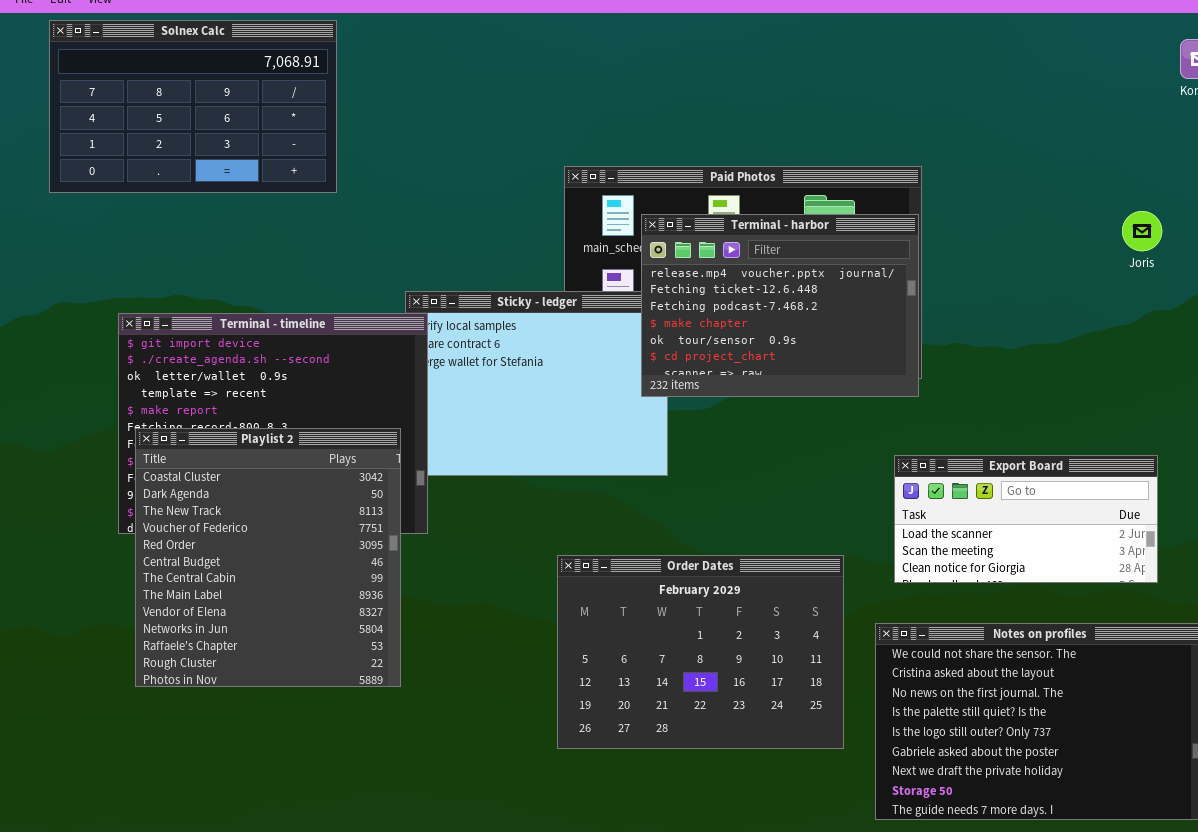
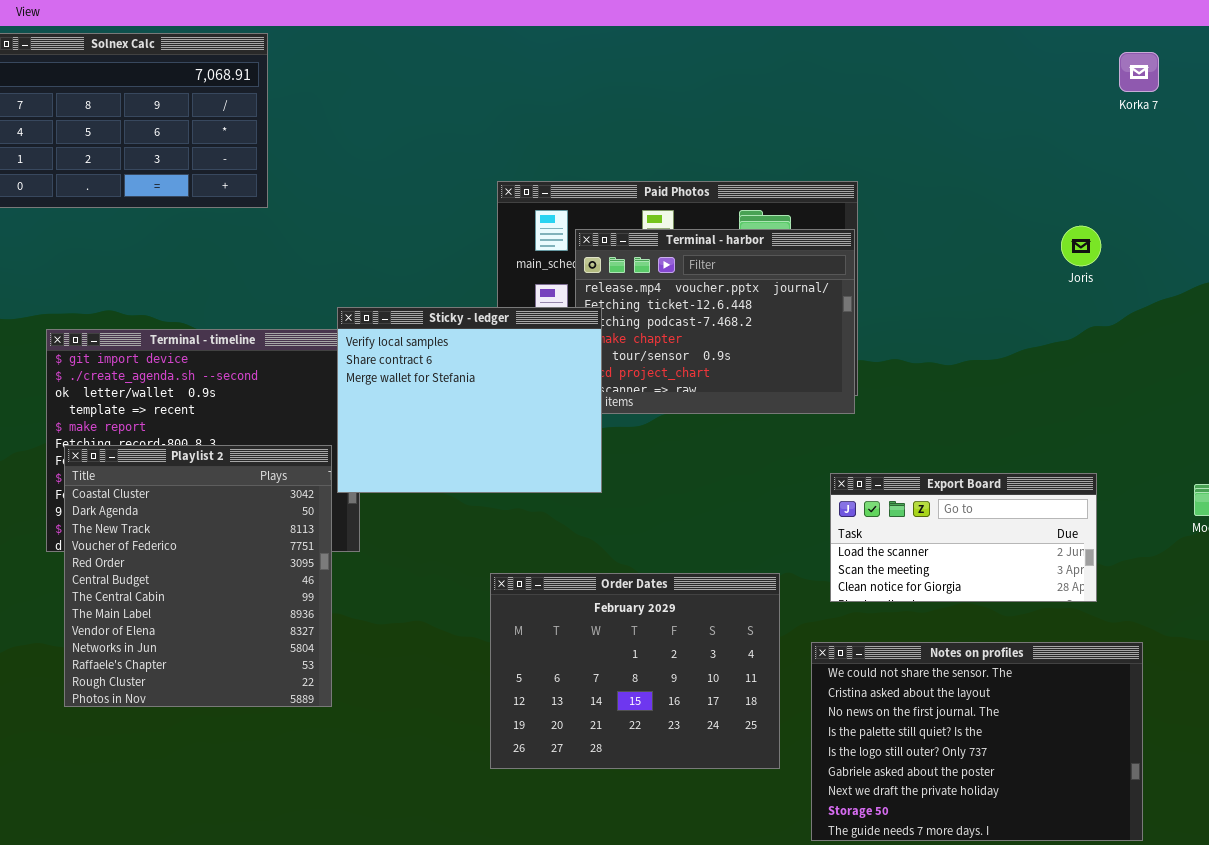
Sticky - ledger: [405,291,668,476] -> [337,307,602,493], raised

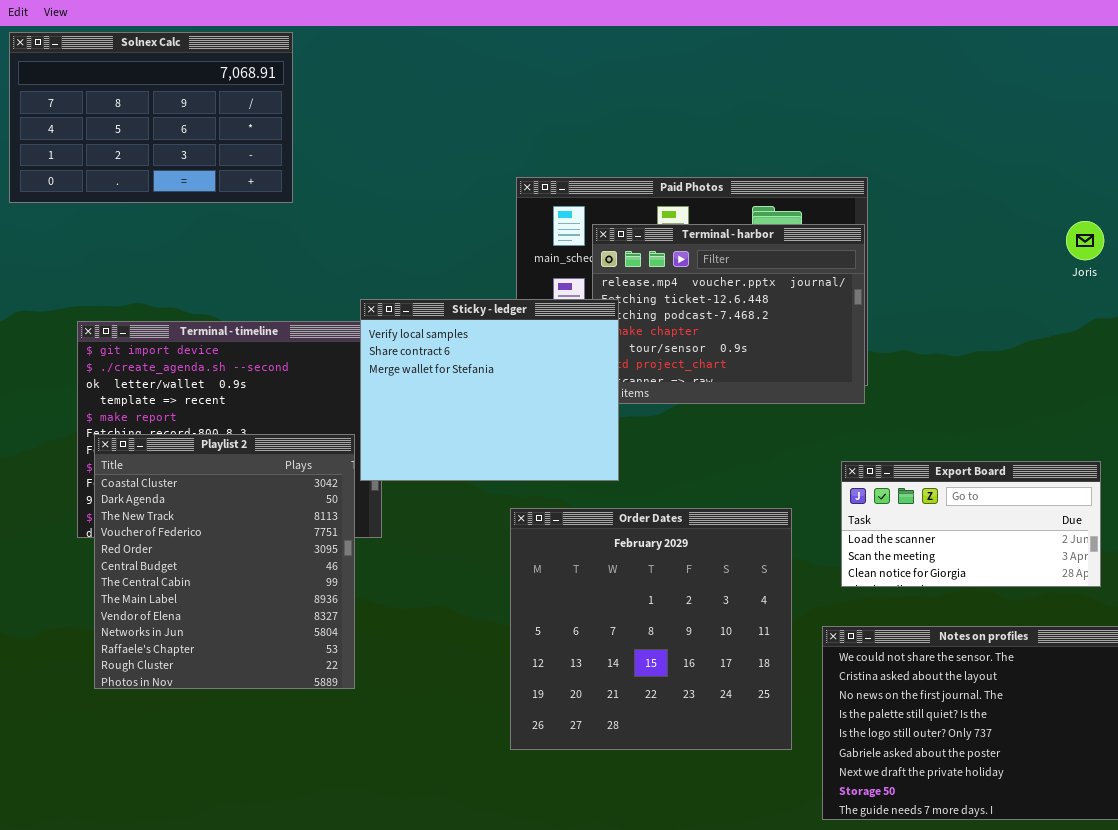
Order Dates: [490,573,780,769] -> [510,508,792,750], resized

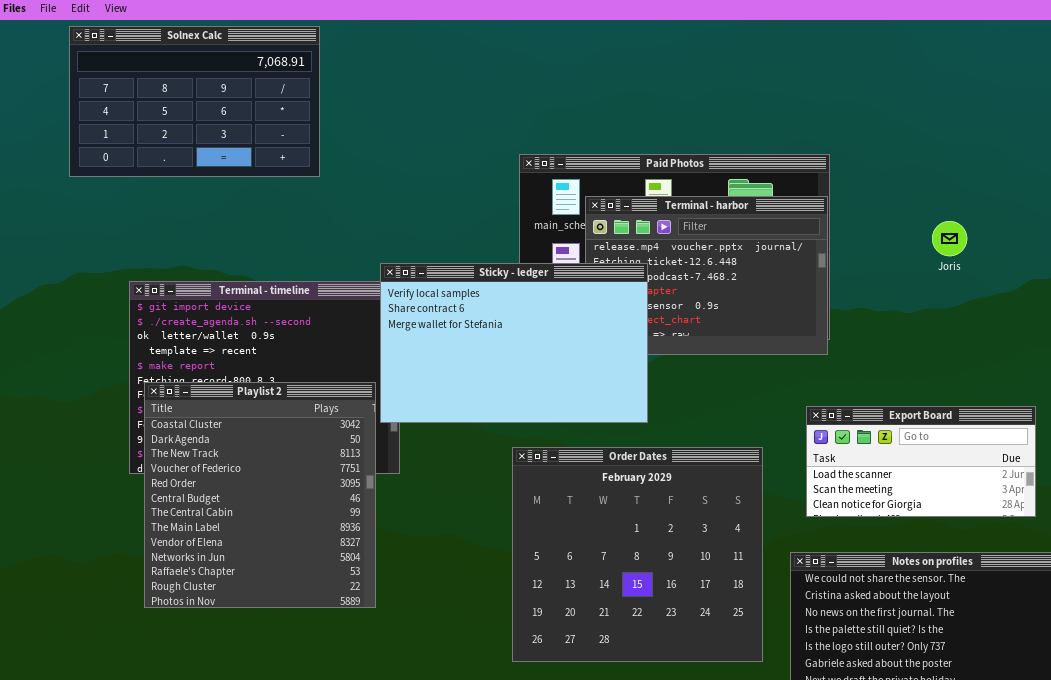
Joris: [1066,221,1104,260] -> [932,221,967,256], moved
Sticky - ledger: [360,299,619,481] -> [380,263,648,423], resized

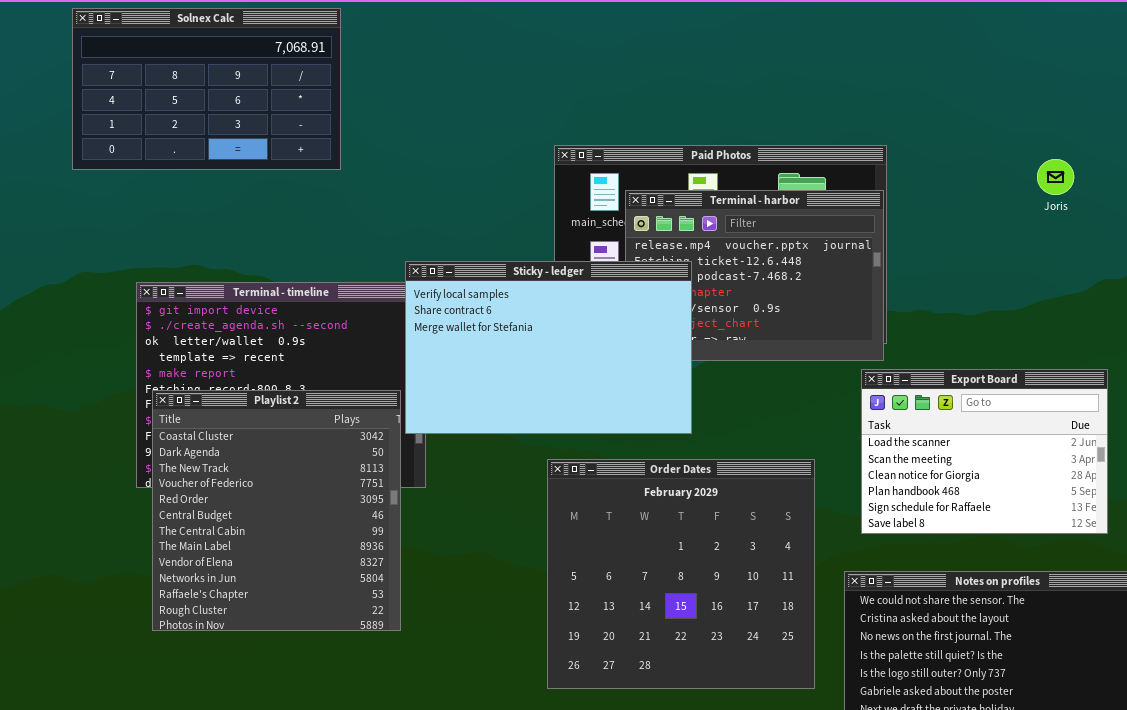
Joris: [932,221,967,256] -> [1037,159,1074,195], moved
Export Board: [806,406,1036,517] -> [861,369,1108,534], resized

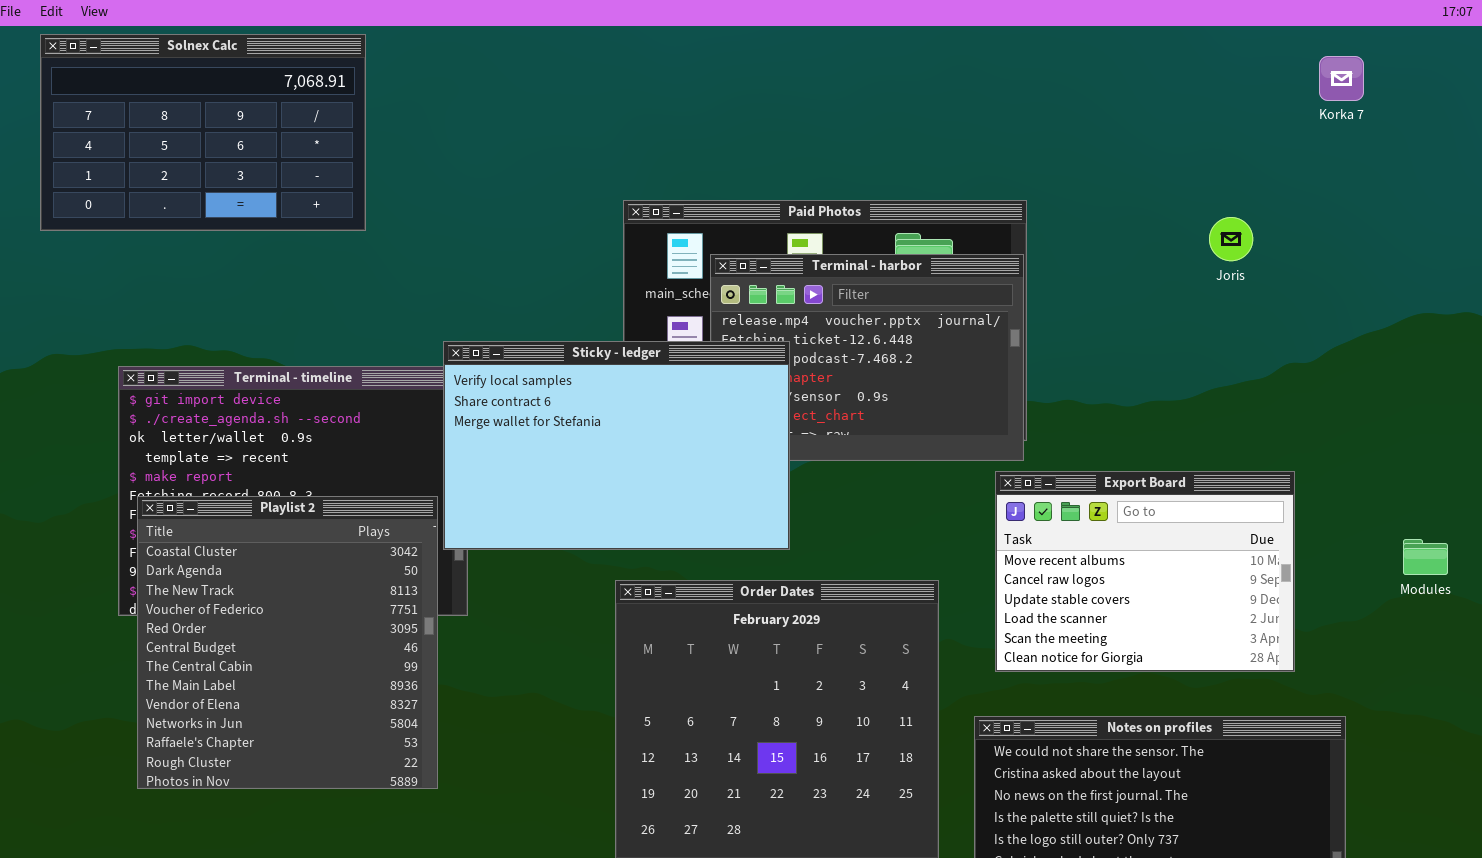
Export Board: [861,369,1108,534] -> [995,471,1295,672], scrolled up 3 rows

